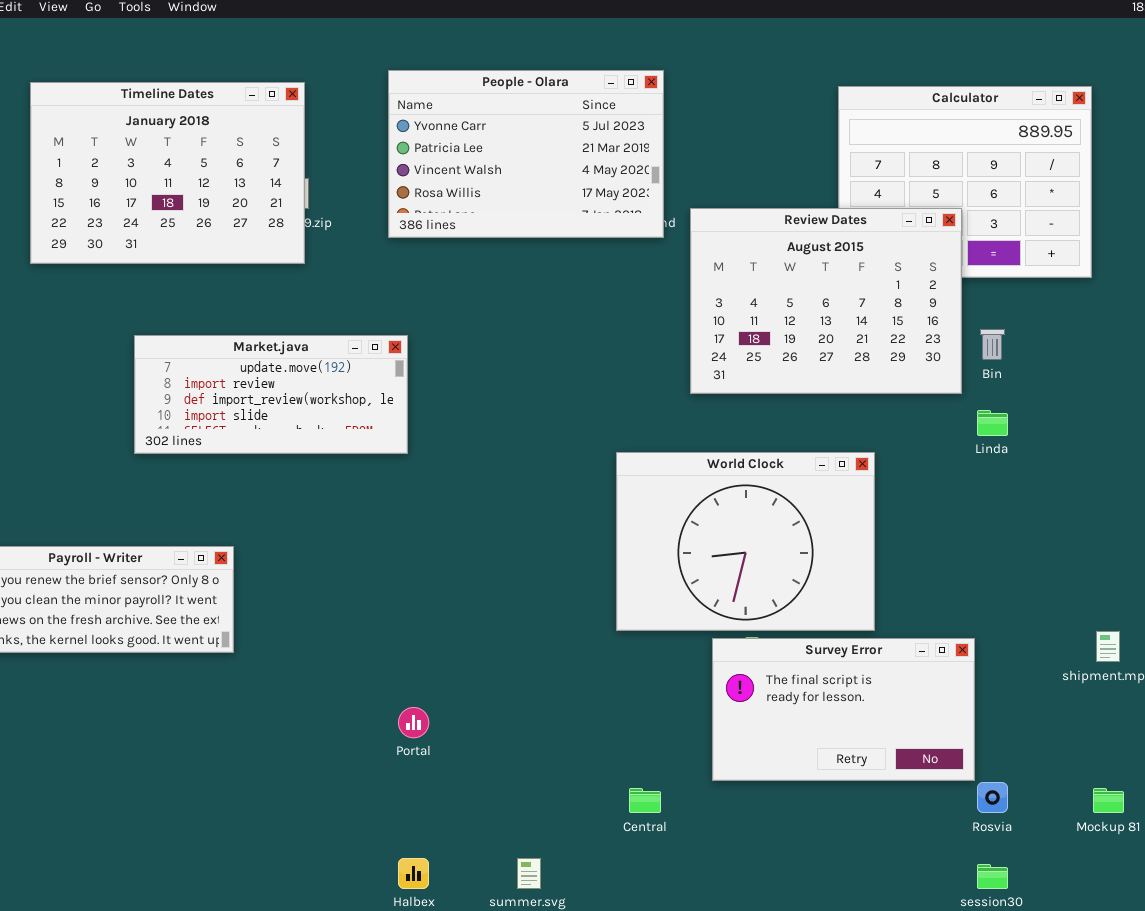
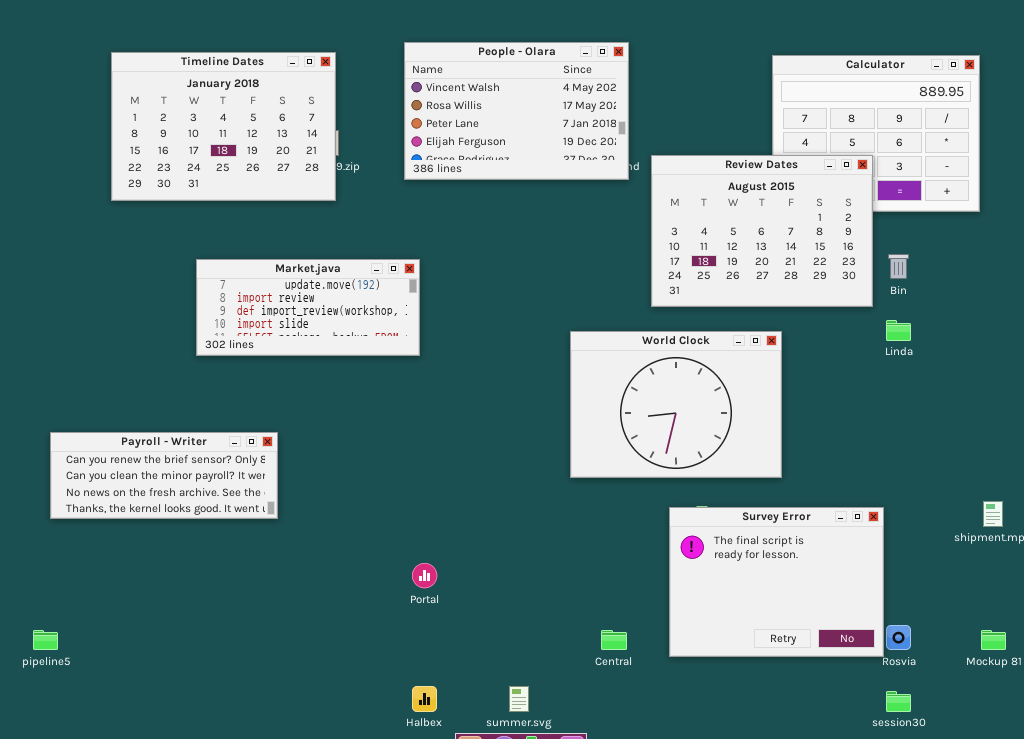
People - Olara: [388,70,664,238] -> [404,42,629,180], scrolled down 2 rows
World Clock: [616,452,875,631] -> [570,331,782,478], moved
Survey Error: [712,638,975,781] -> [669,507,884,657], resized

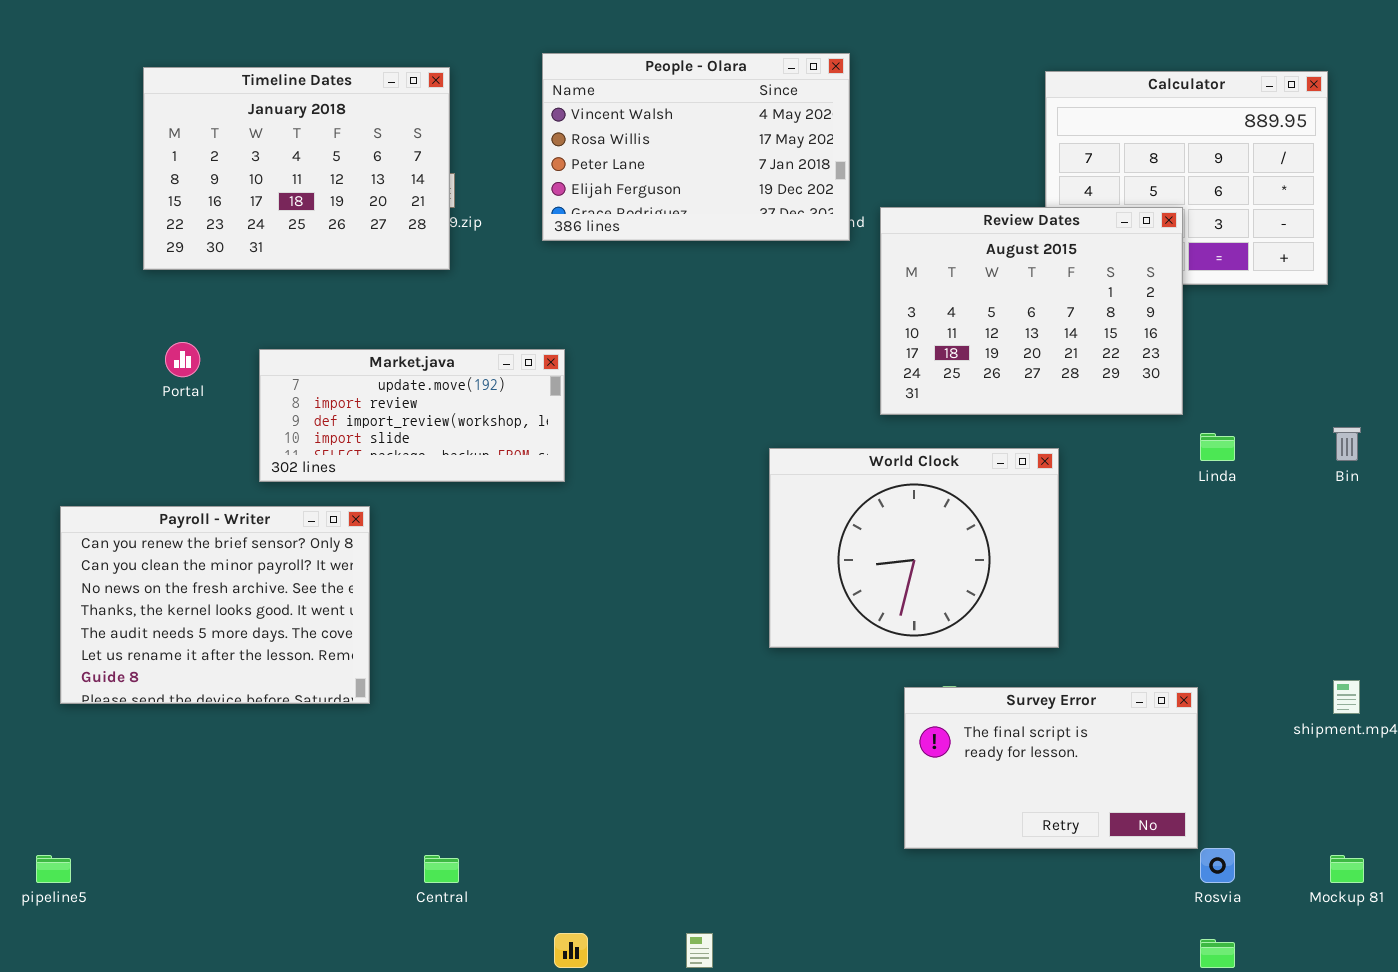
Bin: [888,254,909,279] -> [1333,427,1361,461], moved
Payroll - Writer: [50,432,278,519] -> [60,506,370,704], resized
Survey Error: [669,507,884,657] -> [904,687,1198,849], resized
Portal: [412,563,437,588] -> [165,342,200,377], moved
Central: [601,630,627,650] -> [424,855,459,883], moved

